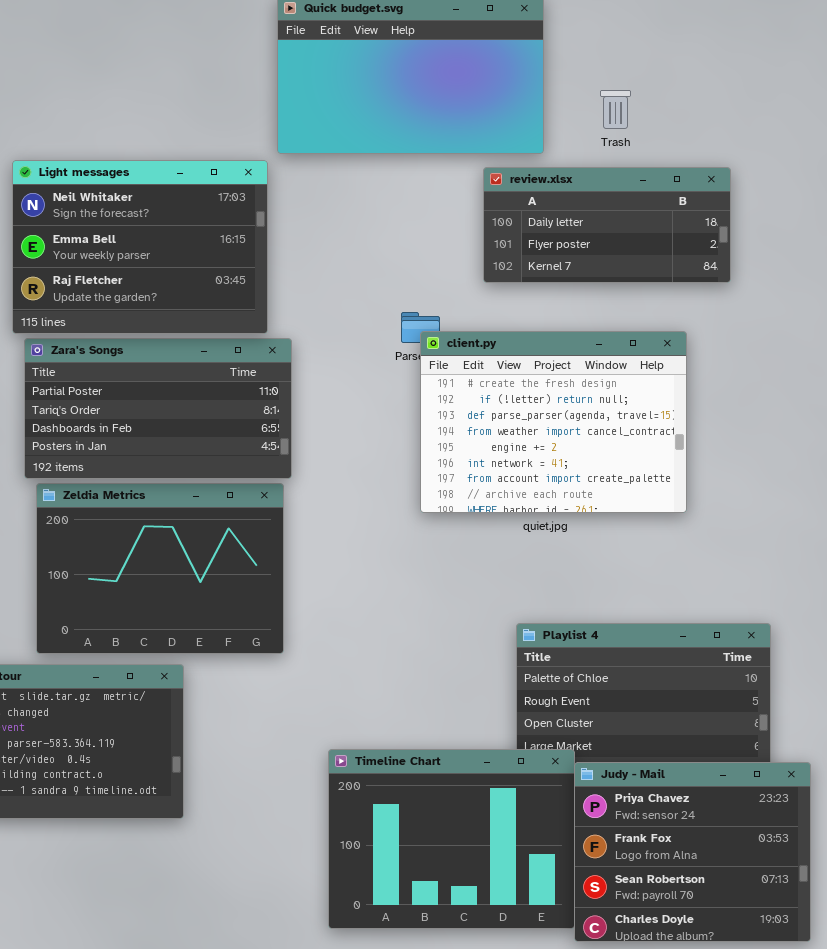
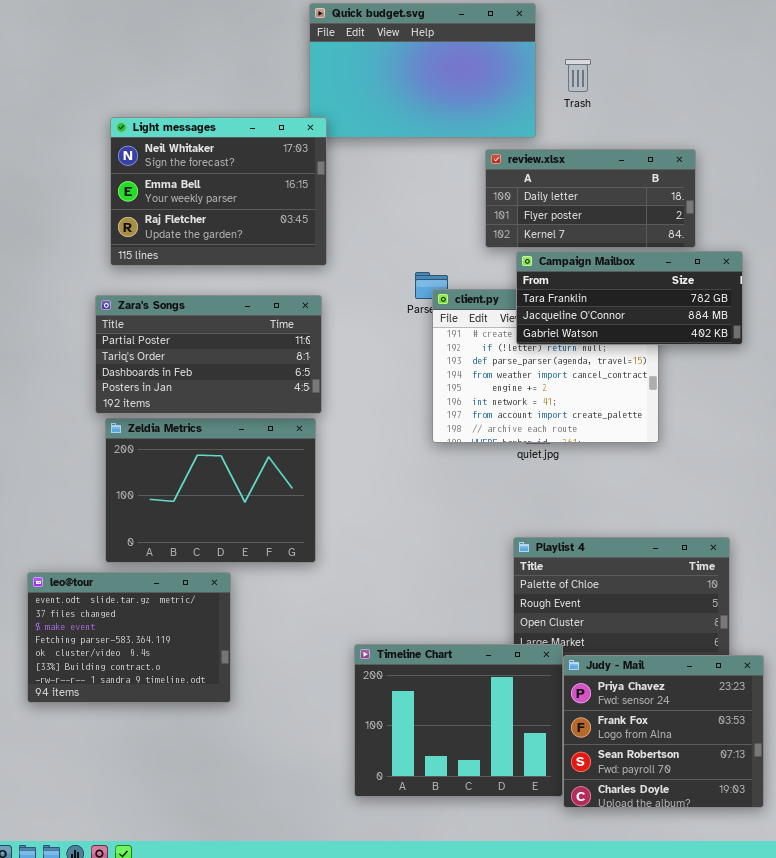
Trash: [600,90,631,129] -> [565,59,591,92], moved
Light messages: [12,160,268,334] -> [110,117,327,266], moved
Campaign Mailbox: none -> [516,251,743,345], opened

